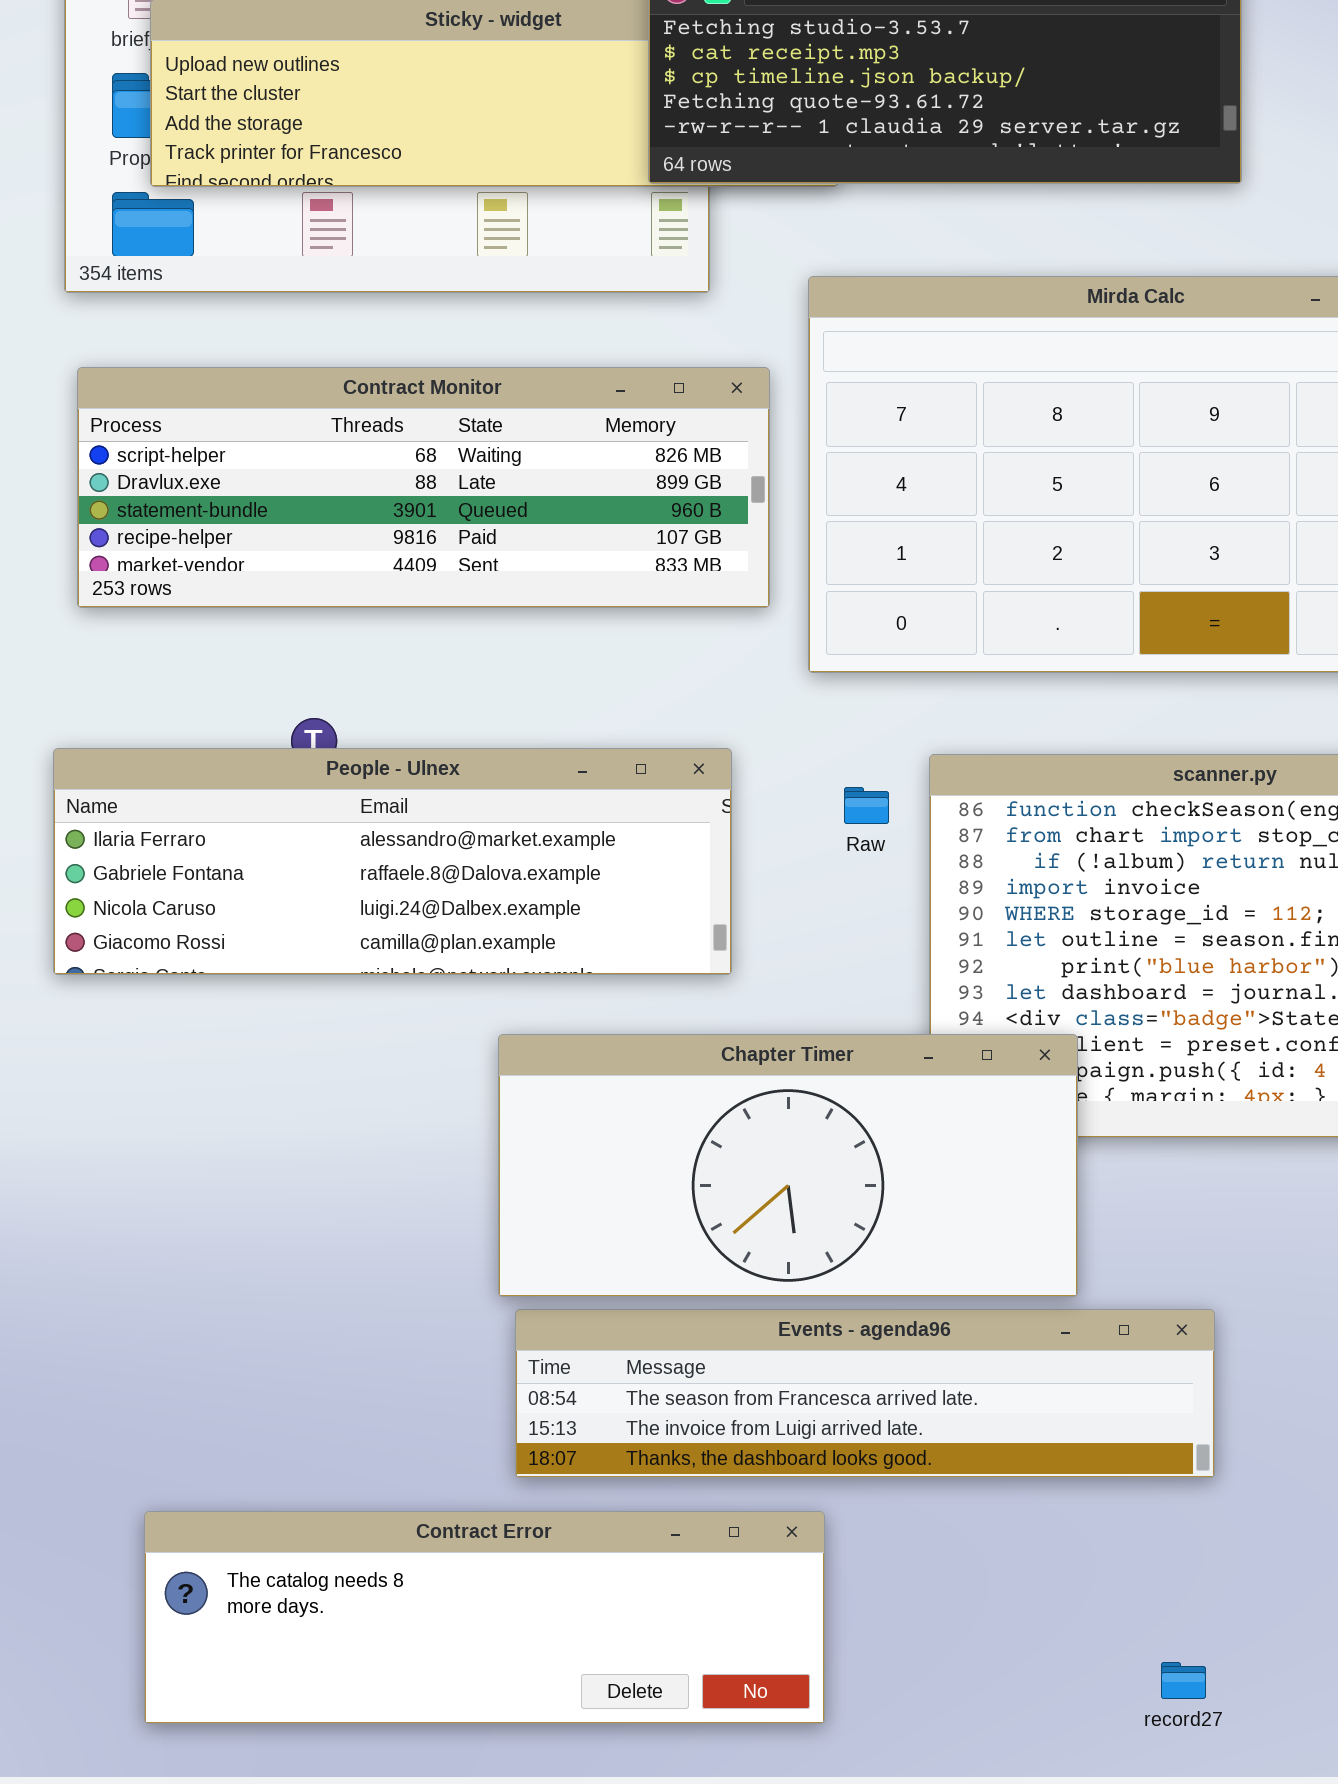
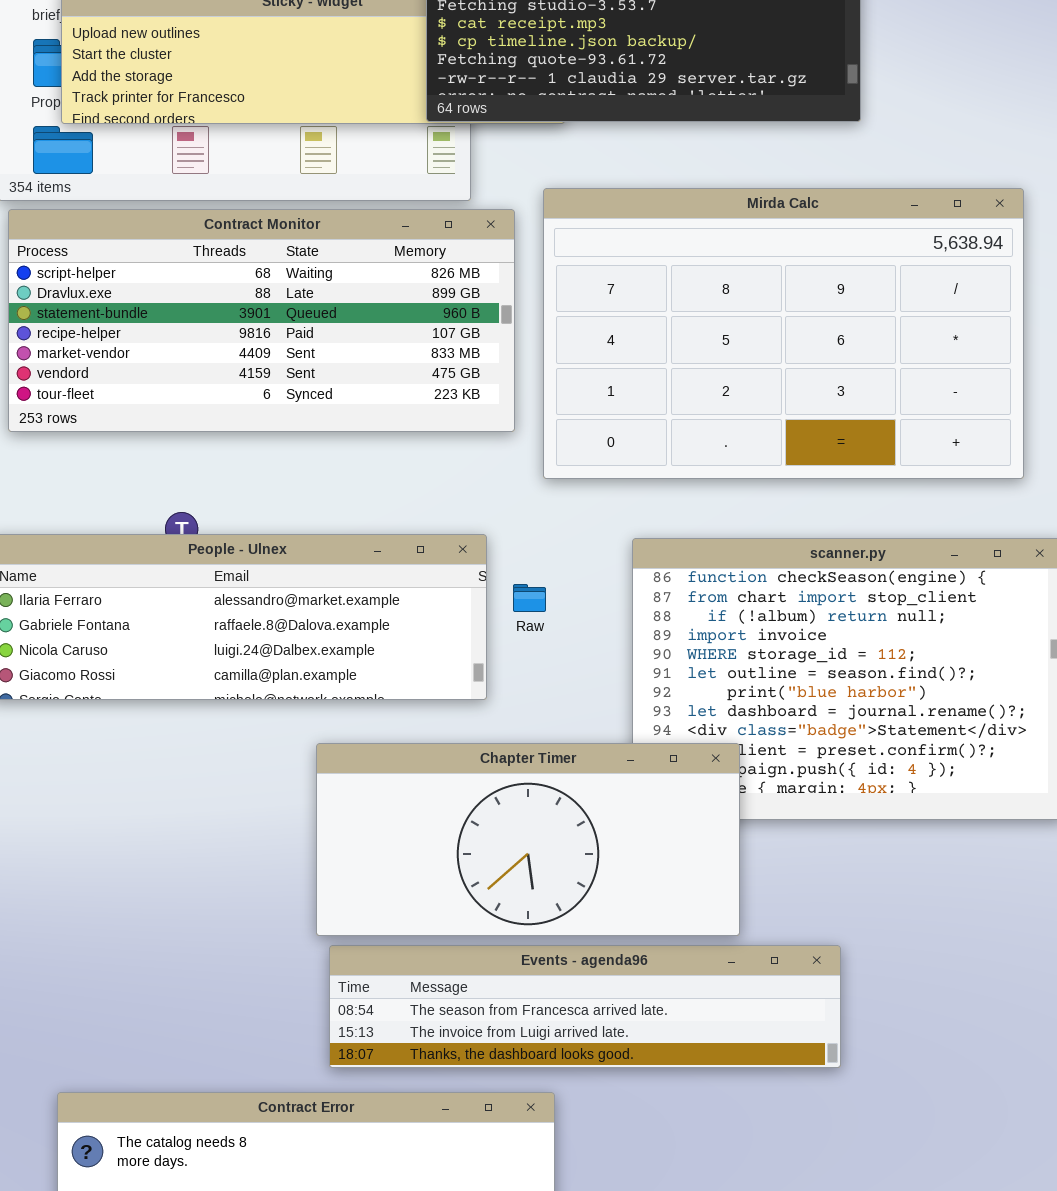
Contract Monitor: [77,367,770,608] -> [8,209,515,432], resized
Raw: [844,787,889,824] -> [513,584,546,612], moved

